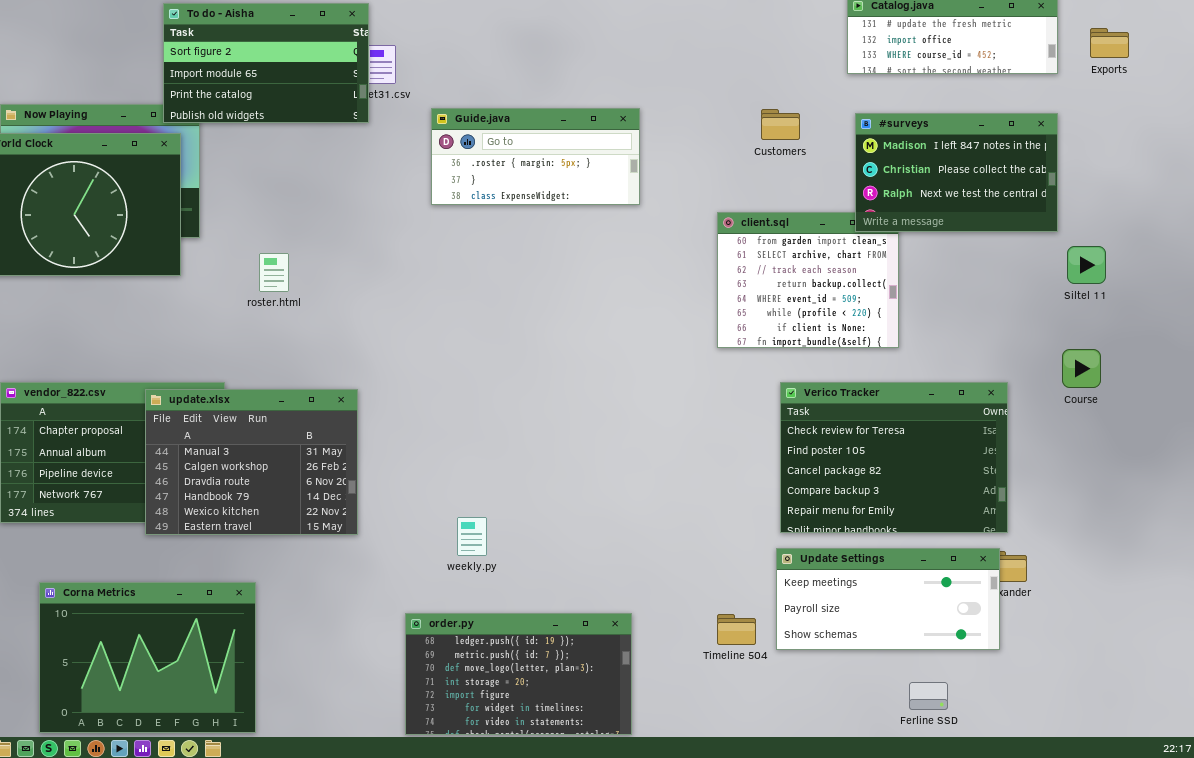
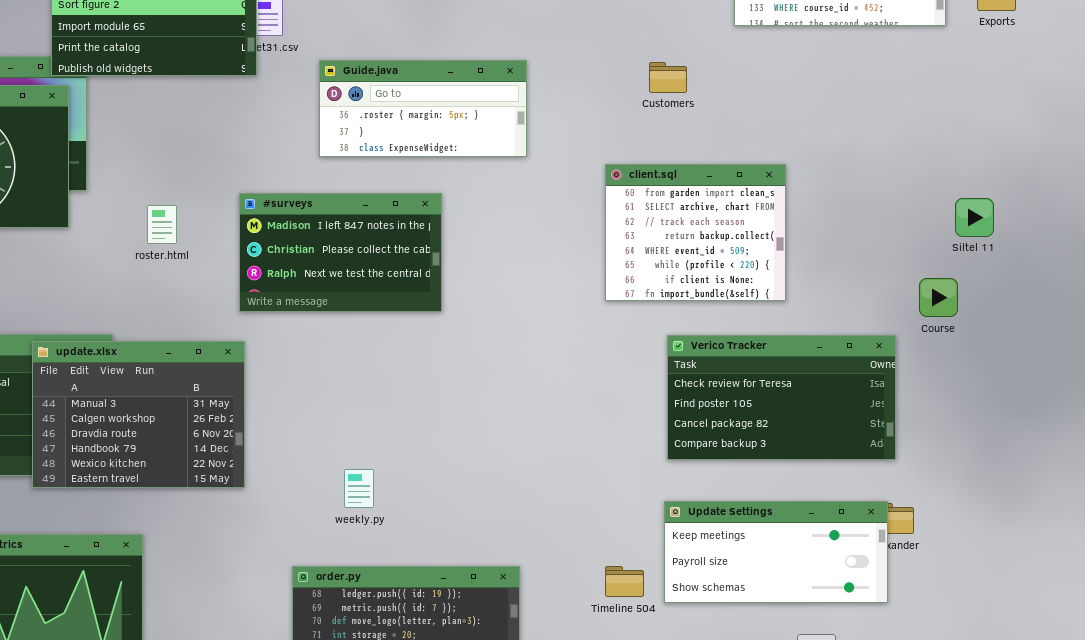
#surveys: [855,113,1058,232] -> [239,193,442,312], moved
Course: [1062,349,1101,388] -> [919,278,958,317], moved
Verico Tracker: [780,382,1008,533] -> [667,335,896,460], resized

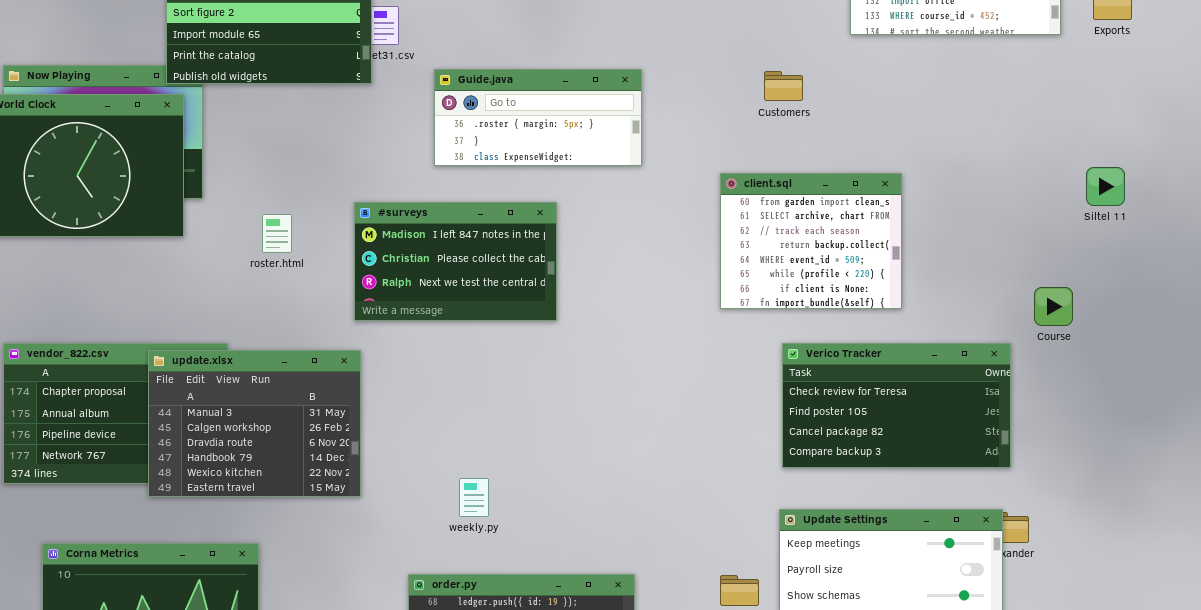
Siltel 11: [955,198,994,237] -> [1086,167,1125,206], moved

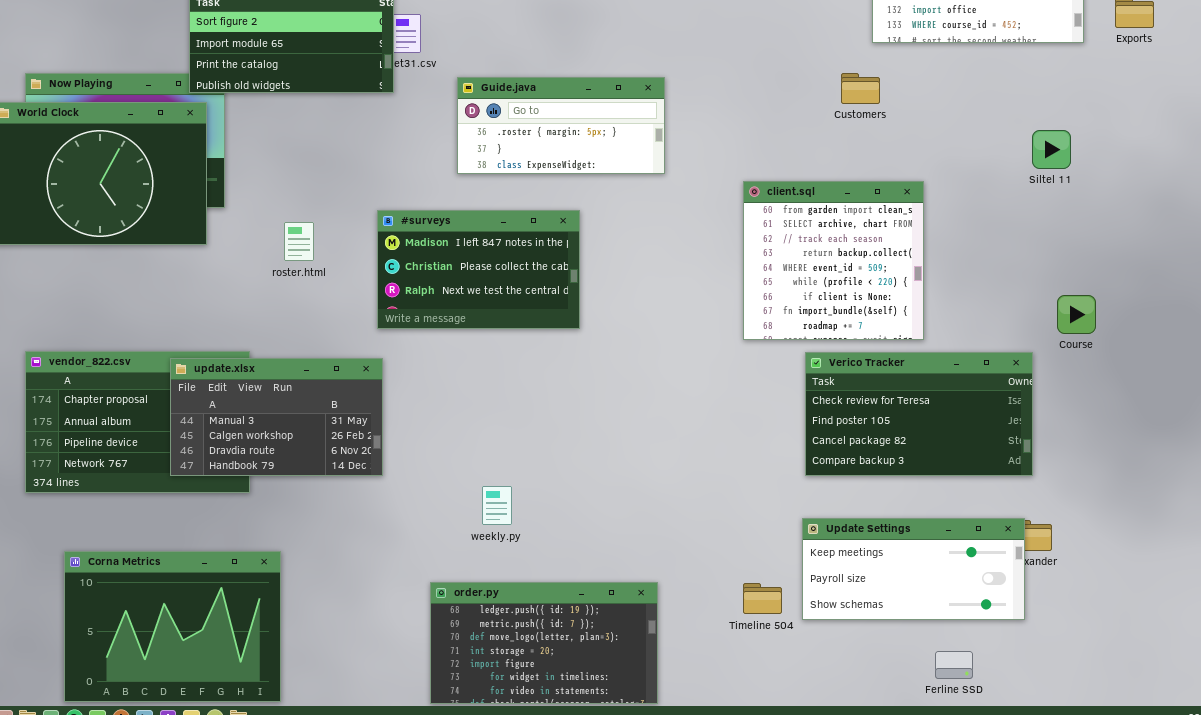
Customers: [764,71,803,101] -> [841,73,880,104], moved
Siltel 11: [1086,167,1125,206] -> [1032,130,1071,169], moved
client.sql: [720,173,902,309] -> [743,181,924,340], resized
update.xlsx: [148,350,361,497] -> [170,358,383,476], resized

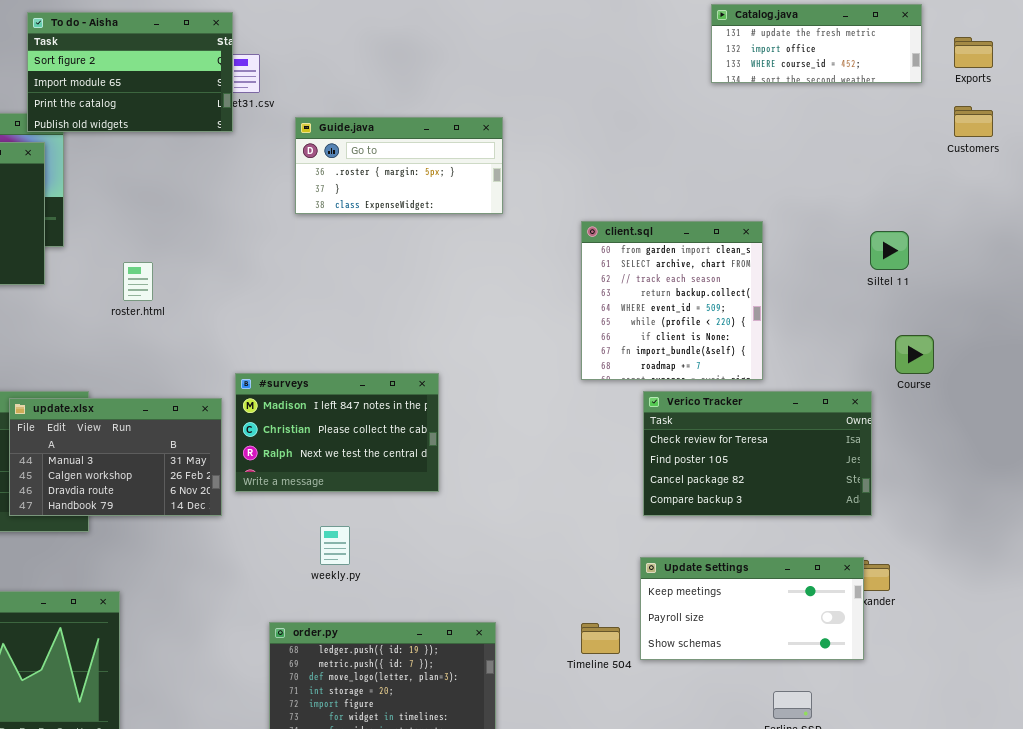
Customers: [841,73,880,104] -> [954,106,993,137], moved
Siltel 11: [1032,130,1071,169] -> [870,231,909,270], moved
#surveys: [377,210,580,329] -> [235,373,439,492], moved

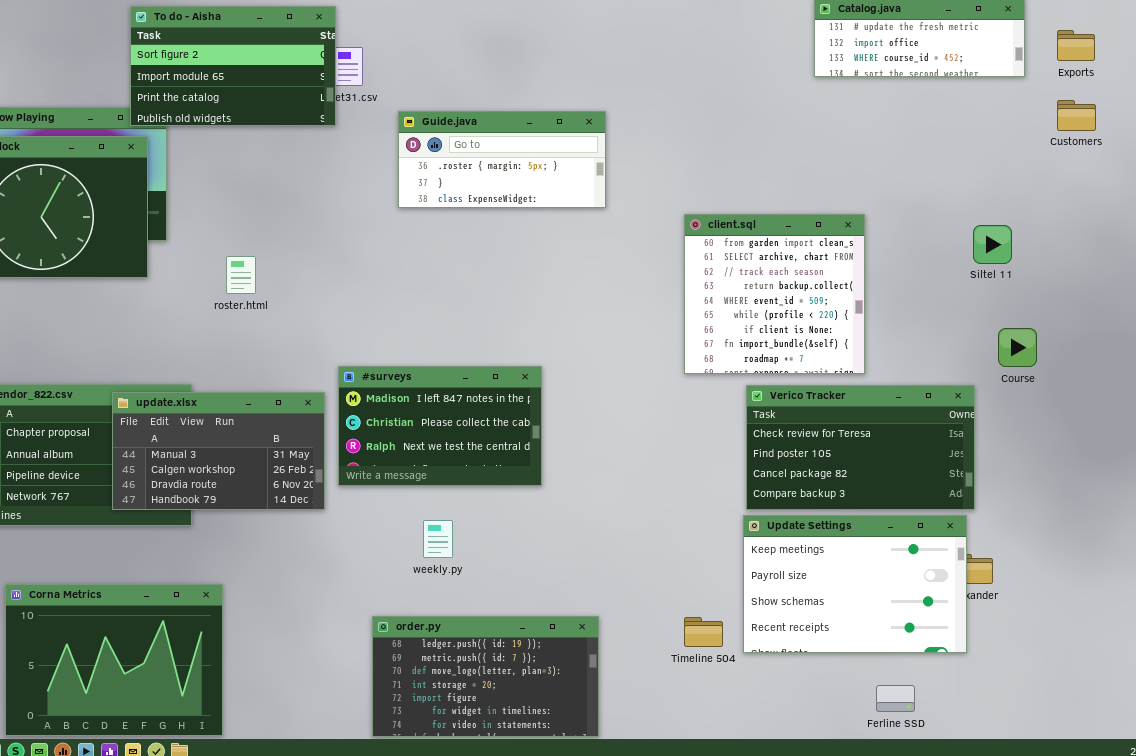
Update Settings: [640,557,864,660] -> [743,515,967,653], resized

